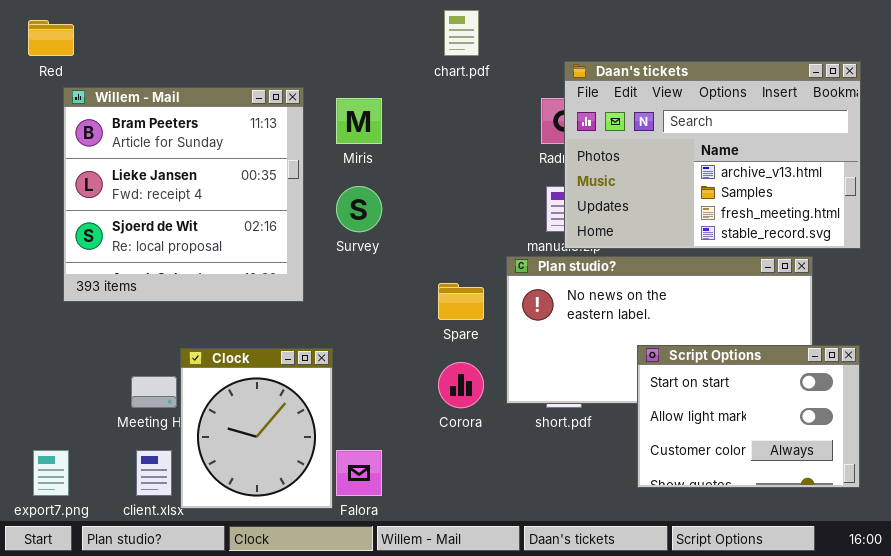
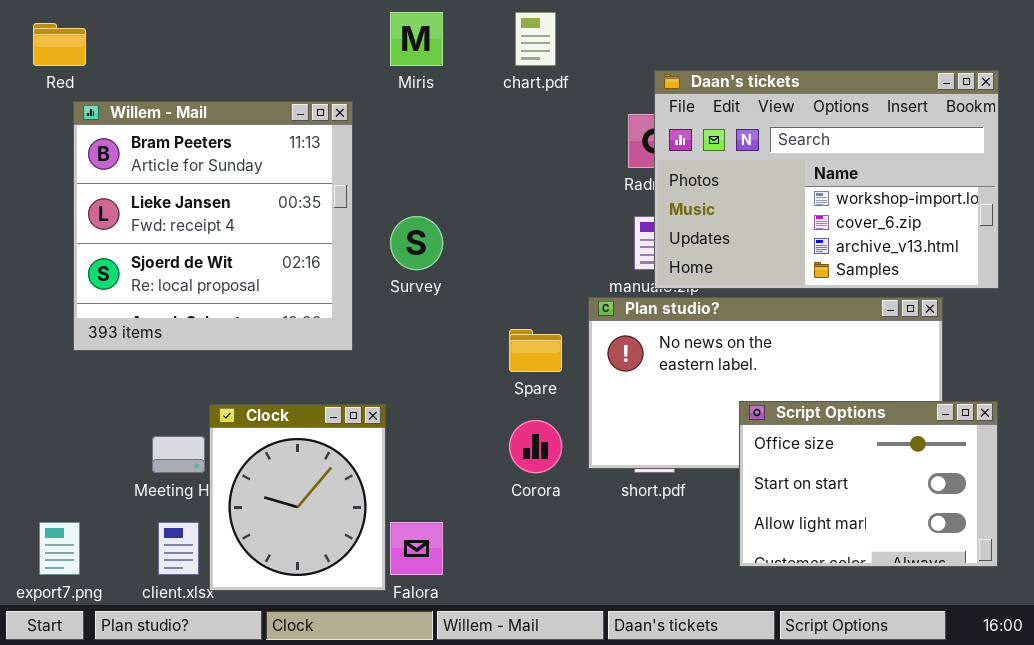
Daan's tickets: [564,61,861,249] -> [654,70,999,289], scrolled up 2 rows
Miris: [336,98,382,144] -> [390,12,443,66], moved
Script Options: [637,345,860,488] -> [739,401,998,567], scrolled up 1 row

